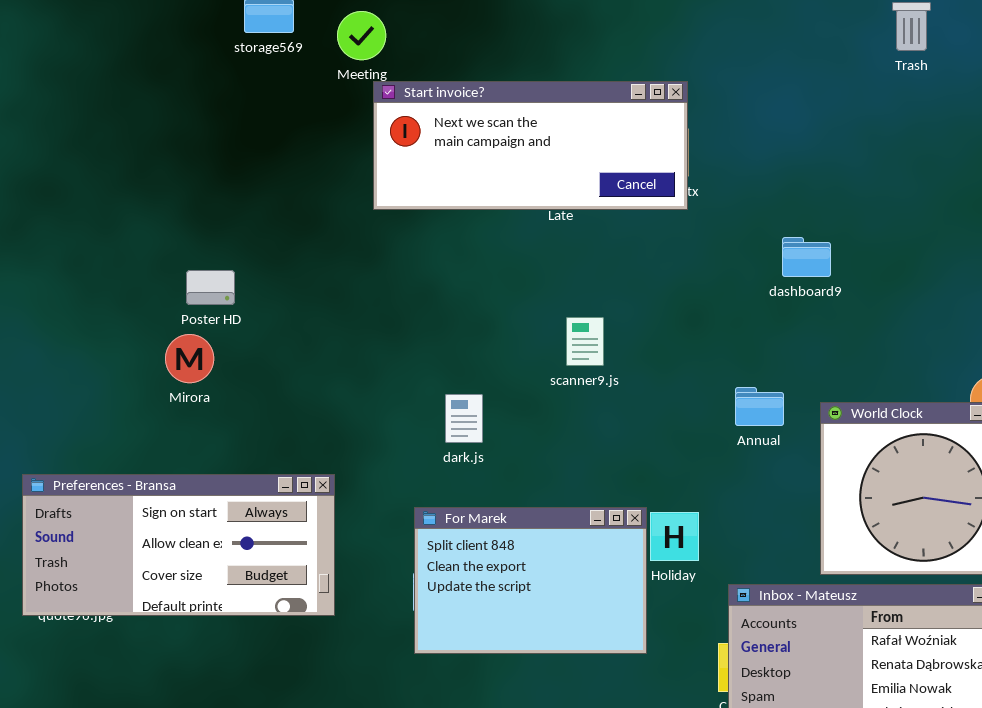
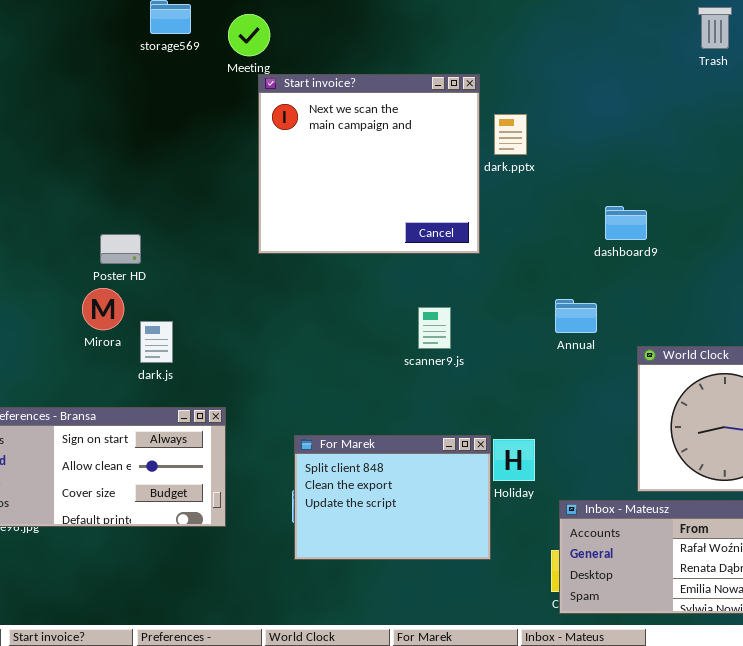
Start invoice?: [373,81,688,210] -> [258,74,480,254], resized
scanner9.js: [566,317,604,366] -> [418,307,451,349], moved
Annual: [735,387,784,426] -> [555,299,597,333], moved
dark.js: [445,394,483,443] -> [140,321,173,363], moved

